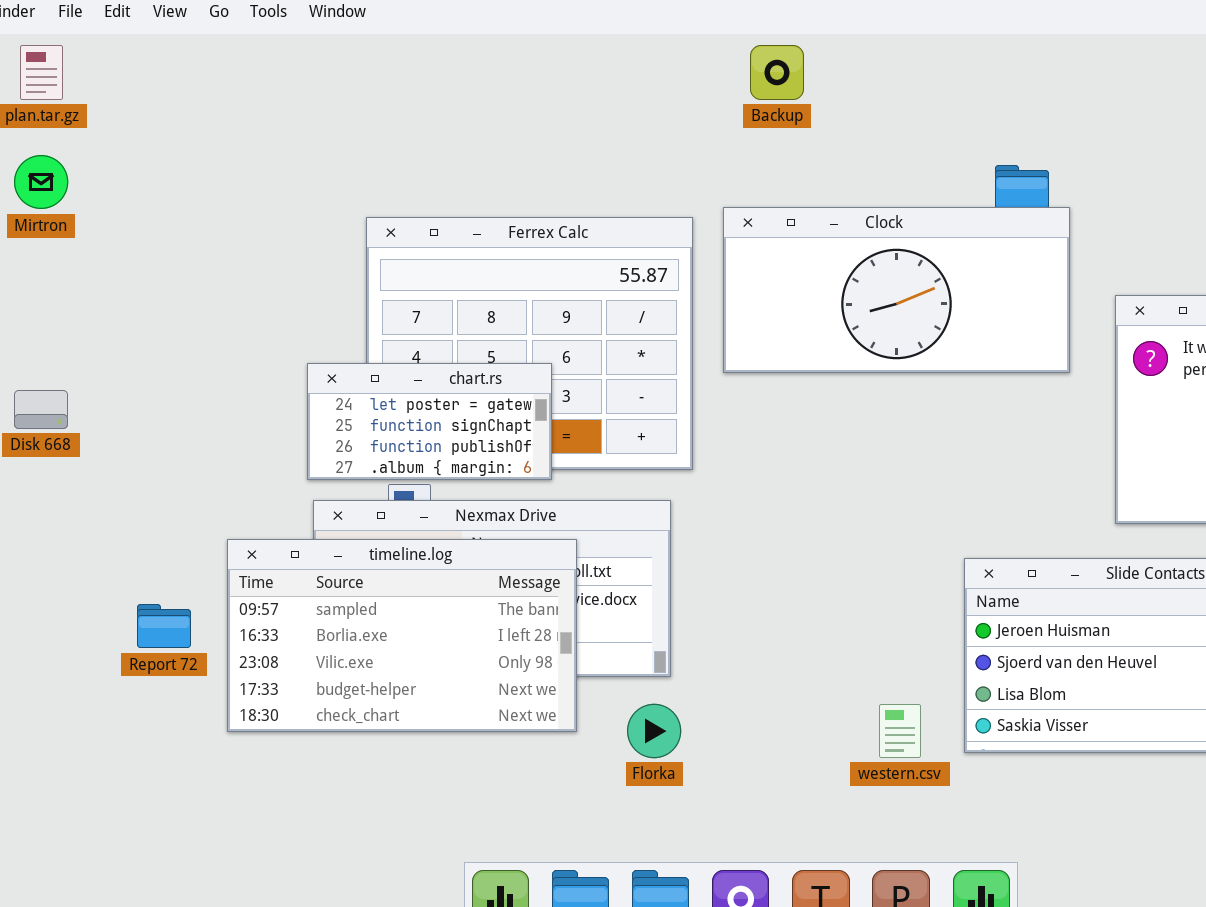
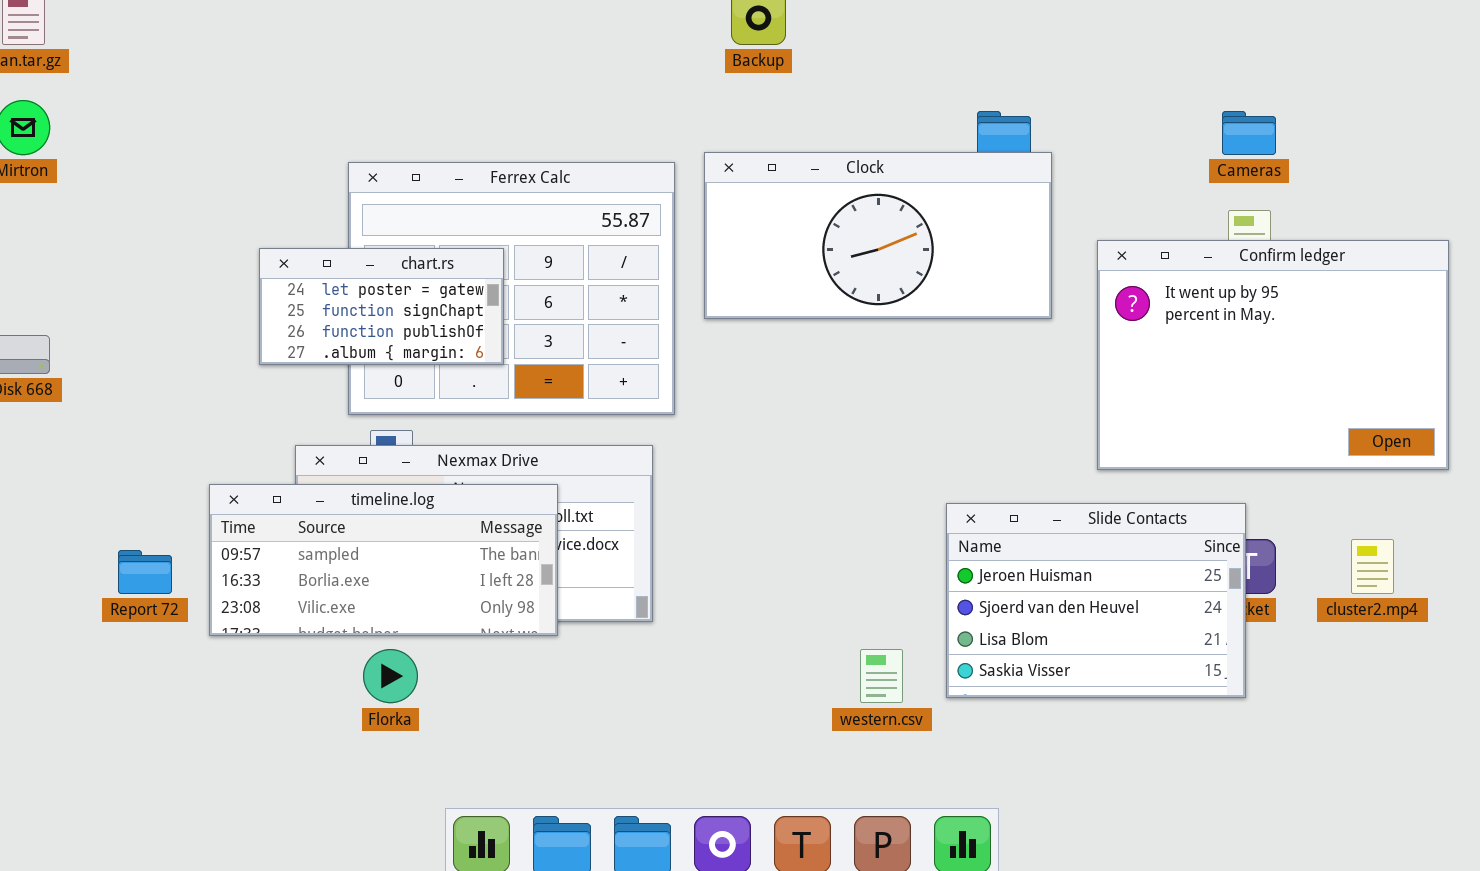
chart.rs: [307,363,552,480] -> [259,248,504,365], moved
timeline.log: [227,539,577,732] -> [209,484,558,636], resized
Florka: [627,704,681,758] -> [363,649,418,703], moved

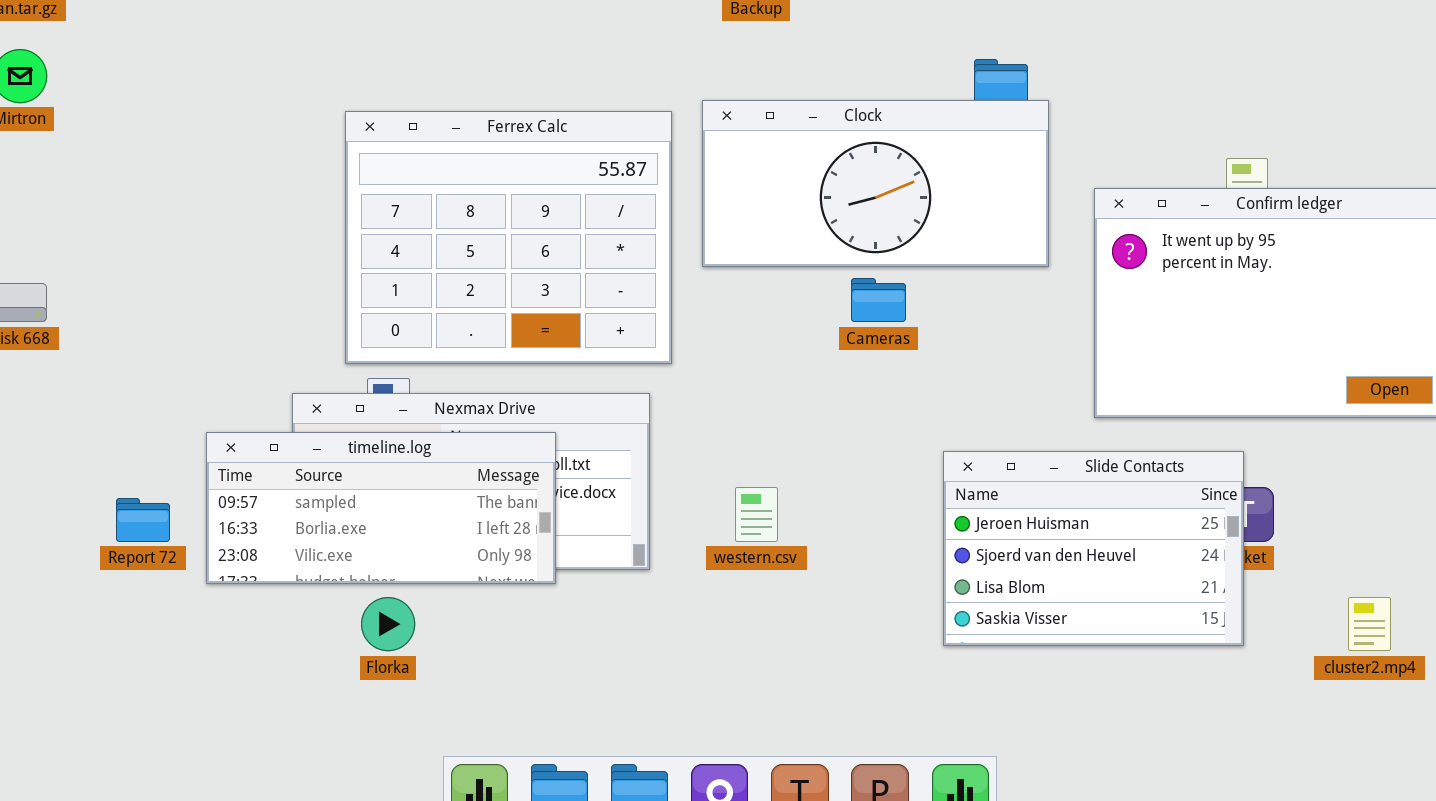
Cameras: [1222,111,1276,155] -> [851,278,906,322], moved
chart.rs: [259,248,504,365] -> none, closed
cluster2.mp4: [1351,539,1394,594] -> [1348,597,1391,651], moved
western.csv: [860,649,903,703] -> [735,487,778,542], moved

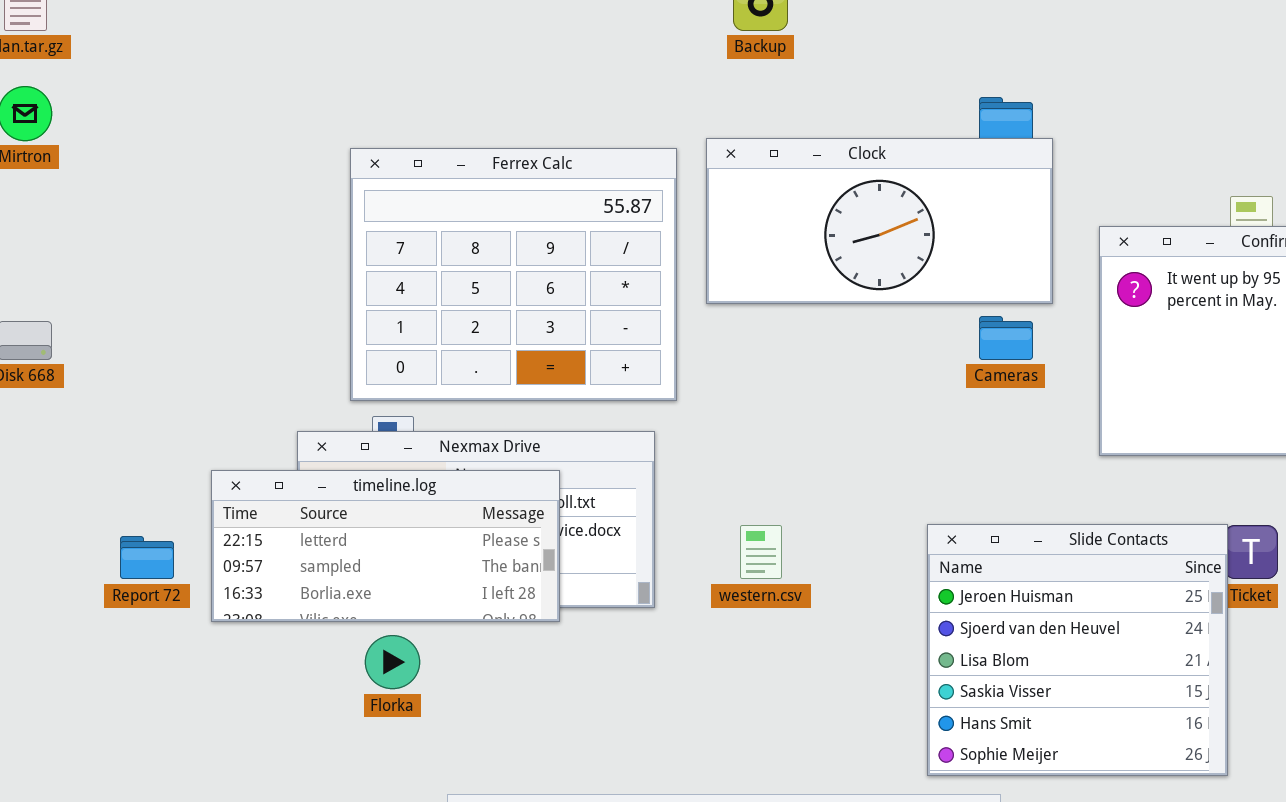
Cameras: [851,278,906,322] -> [979,316,1033,360], moved
timeline.log: [206,432,556,584] -> [211,470,560,622], scrolled up 1 row
Slide Contacts: [943,451,1244,646] -> [927,524,1228,776], moved, resized

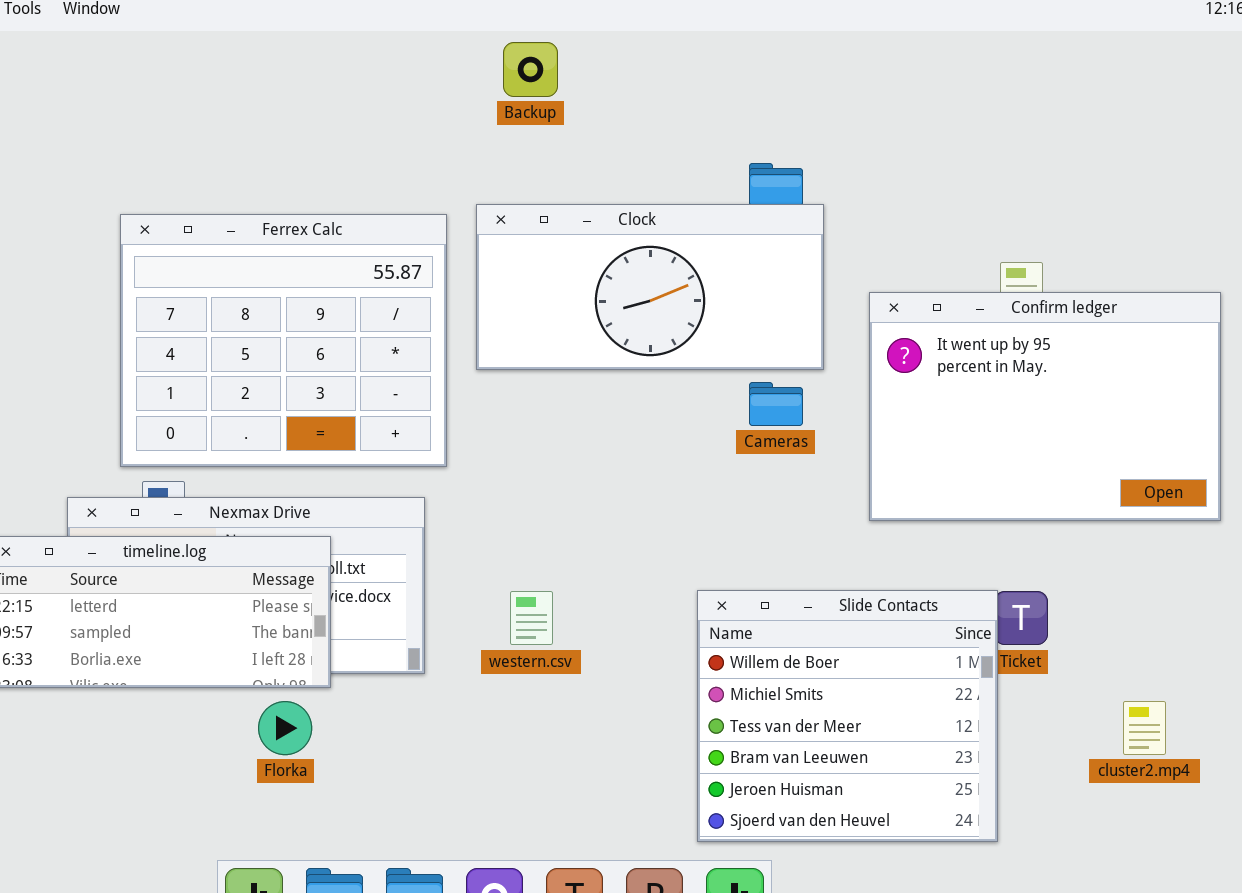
Slide Contacts: [927,524,1228,776] -> [697,590,998,842], scrolled up 4 rows
Florka: [365,635,420,689] -> [258,701,312,755], moved

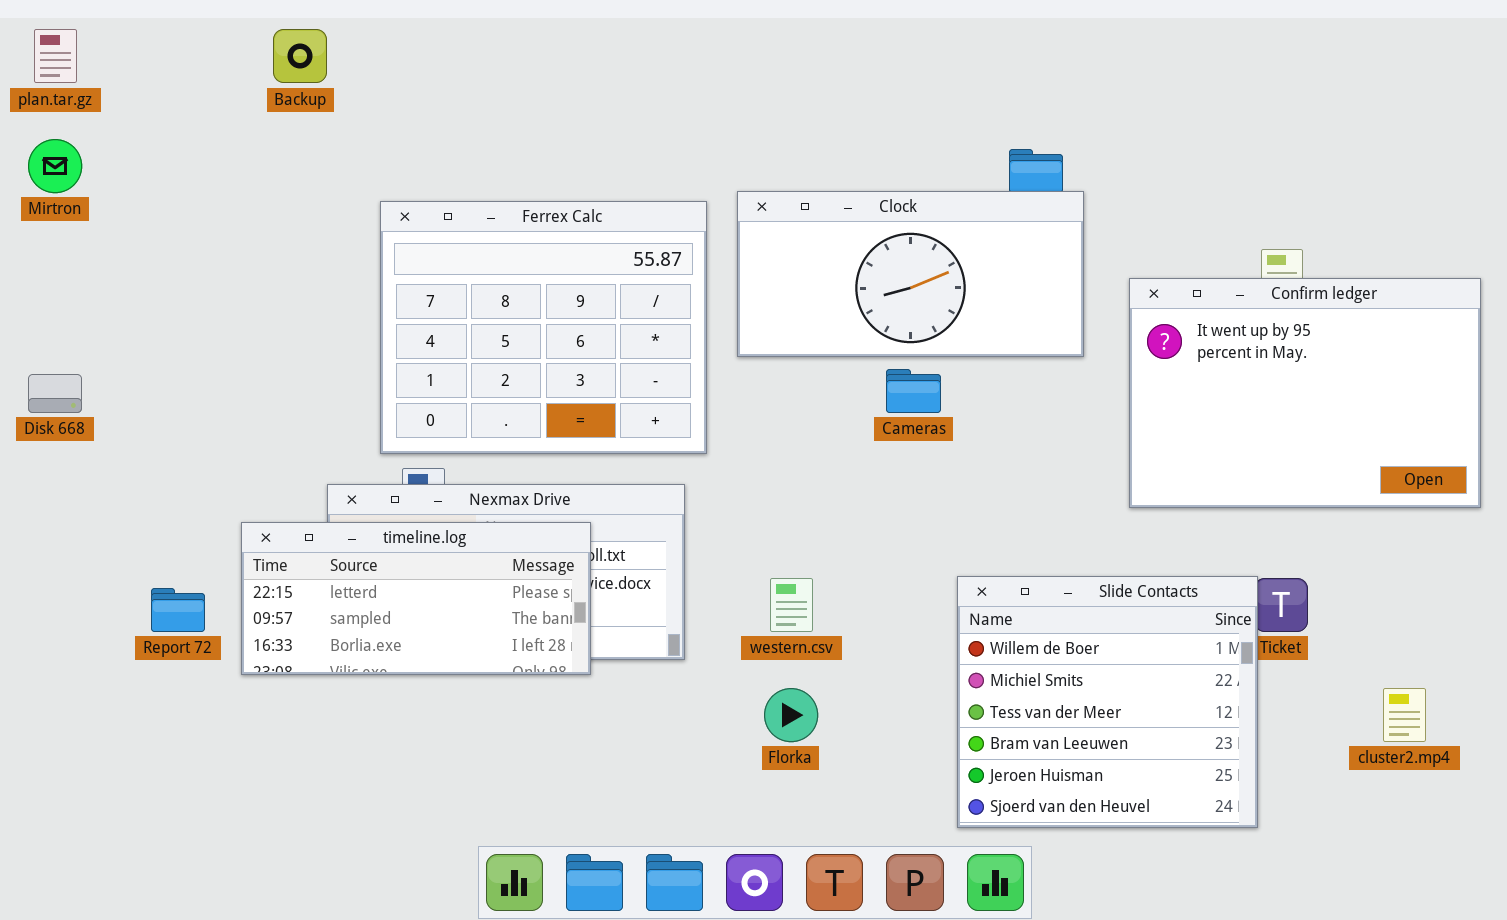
Backup: [503,42,558,97] -> [273,29,327,83], moved
Cameras: [749,382,803,426] -> [886,369,941,413], moved
Florka: [258,701,312,755] -> [764,688,818,742], moved

